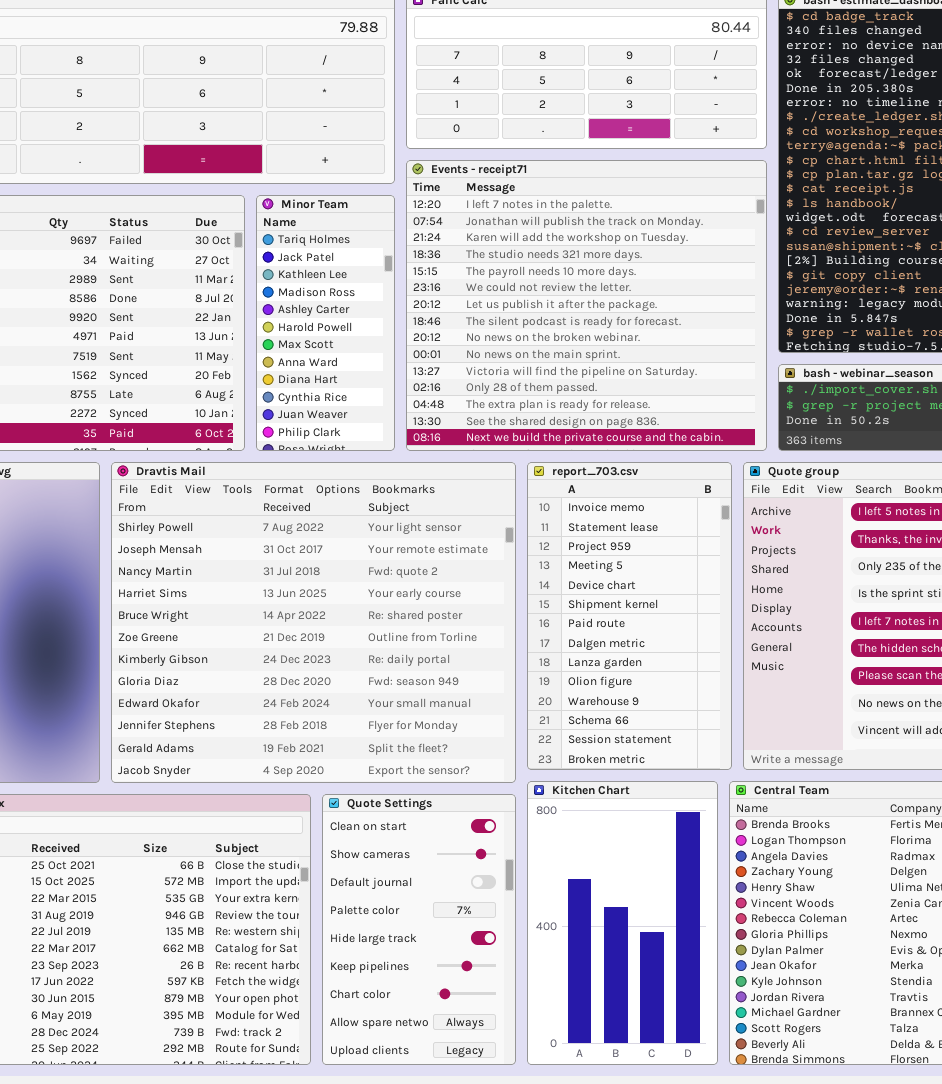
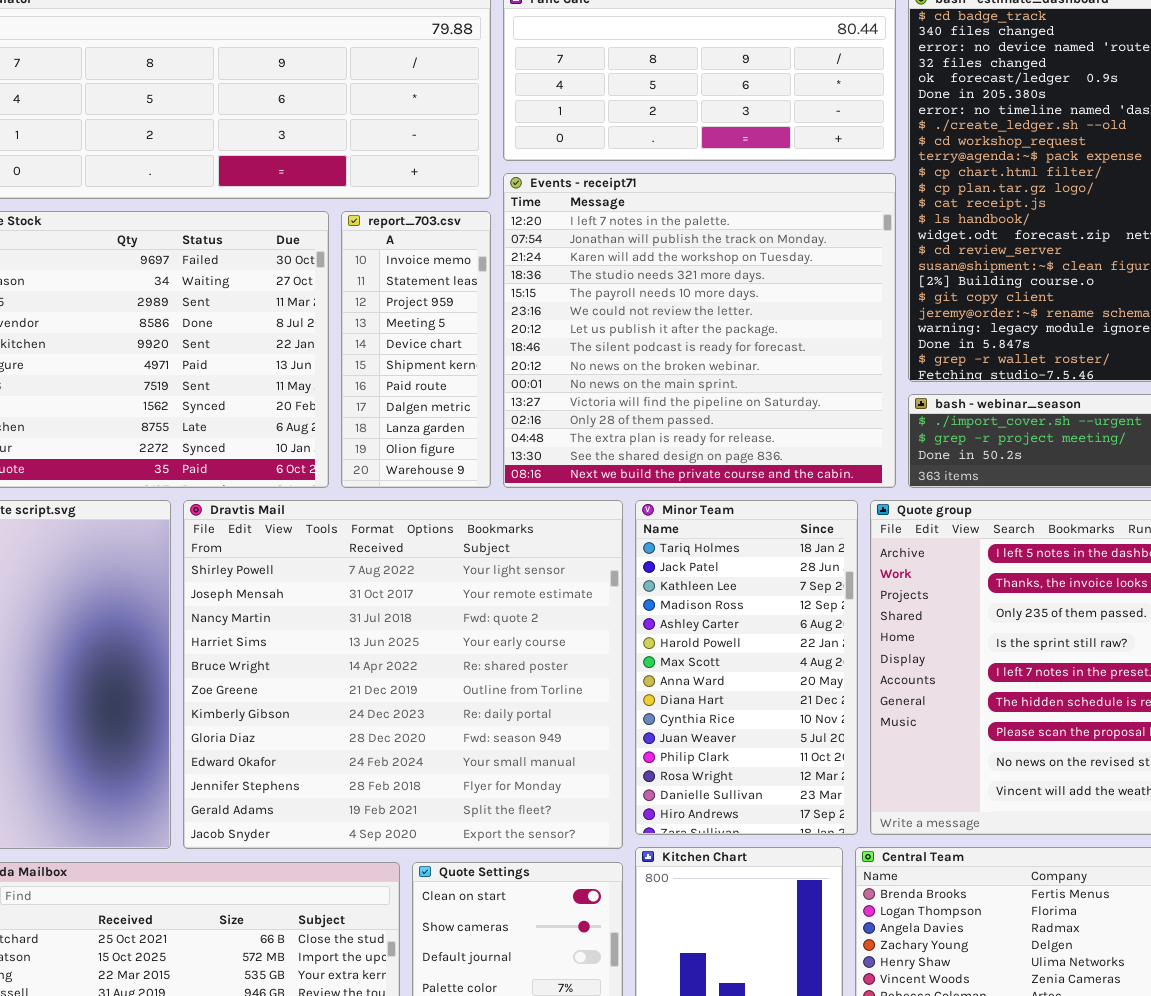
Minor Team: [256,195,395,451] -> [635,500,858,835], moved, resized
report_703.csv: [527,462,732,770] -> [341,211,491,488], moved, resized

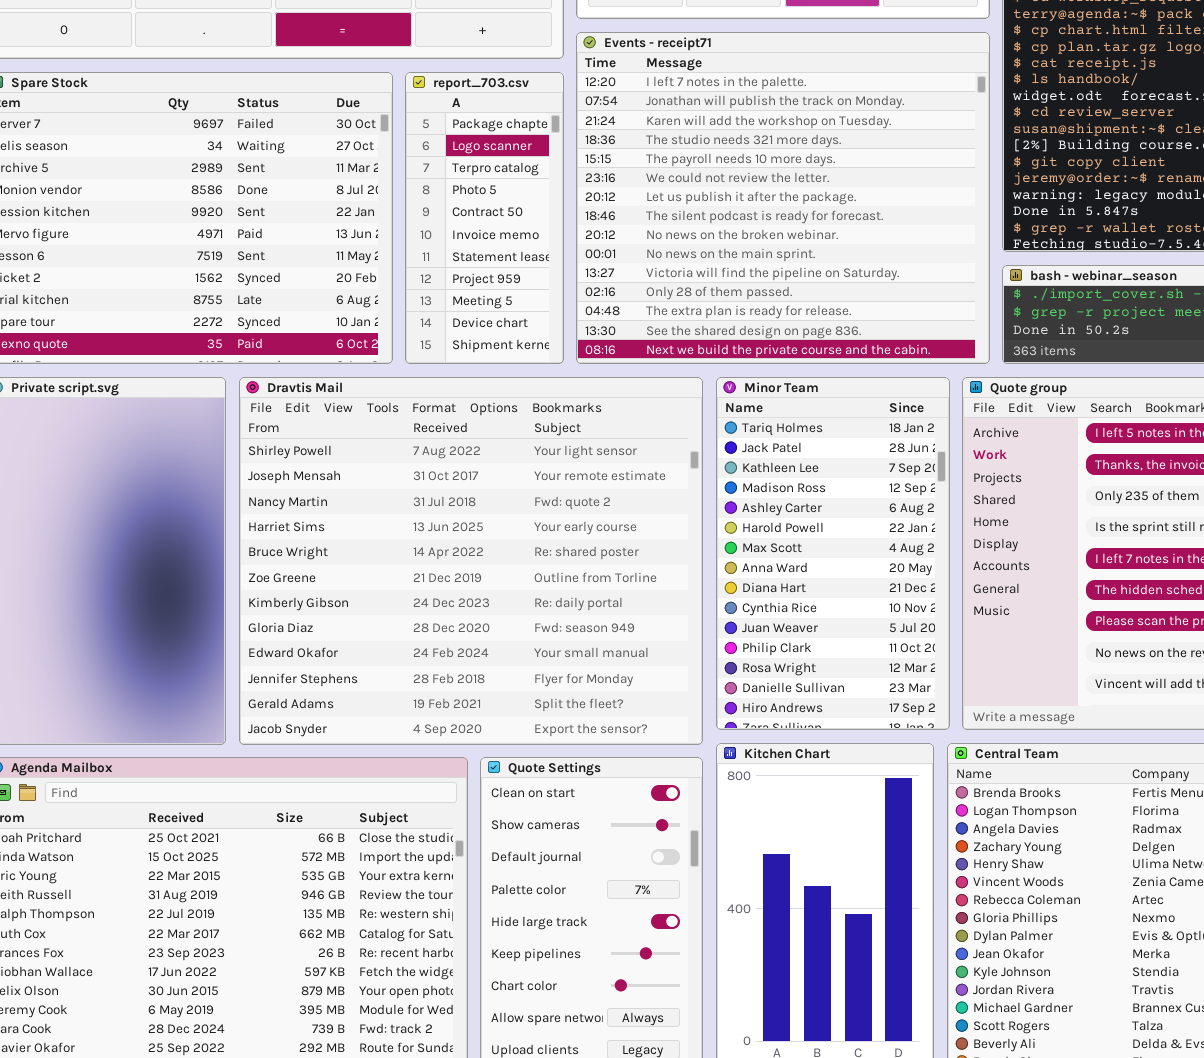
report_703.csv: [341,211,491,488] -> [405,72,564,364], scrolled up 5 rows

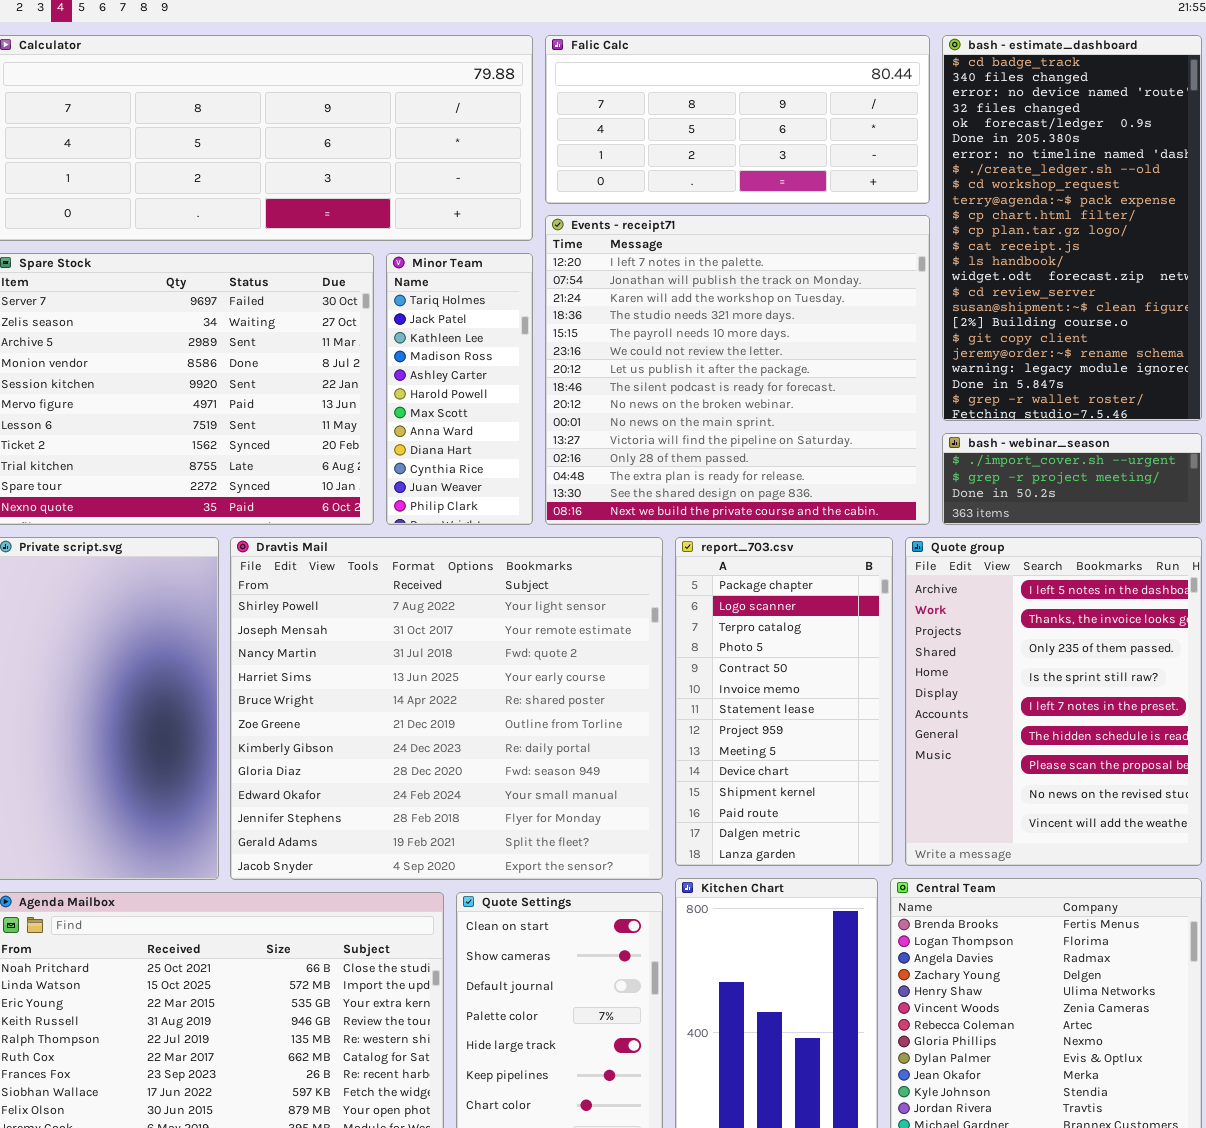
report_703.csv: [405,72,564,364] -> [675,537,893,866], moved, resized
Minor Team: [716,377,950,730] -> [386,253,533,525], moved, resized

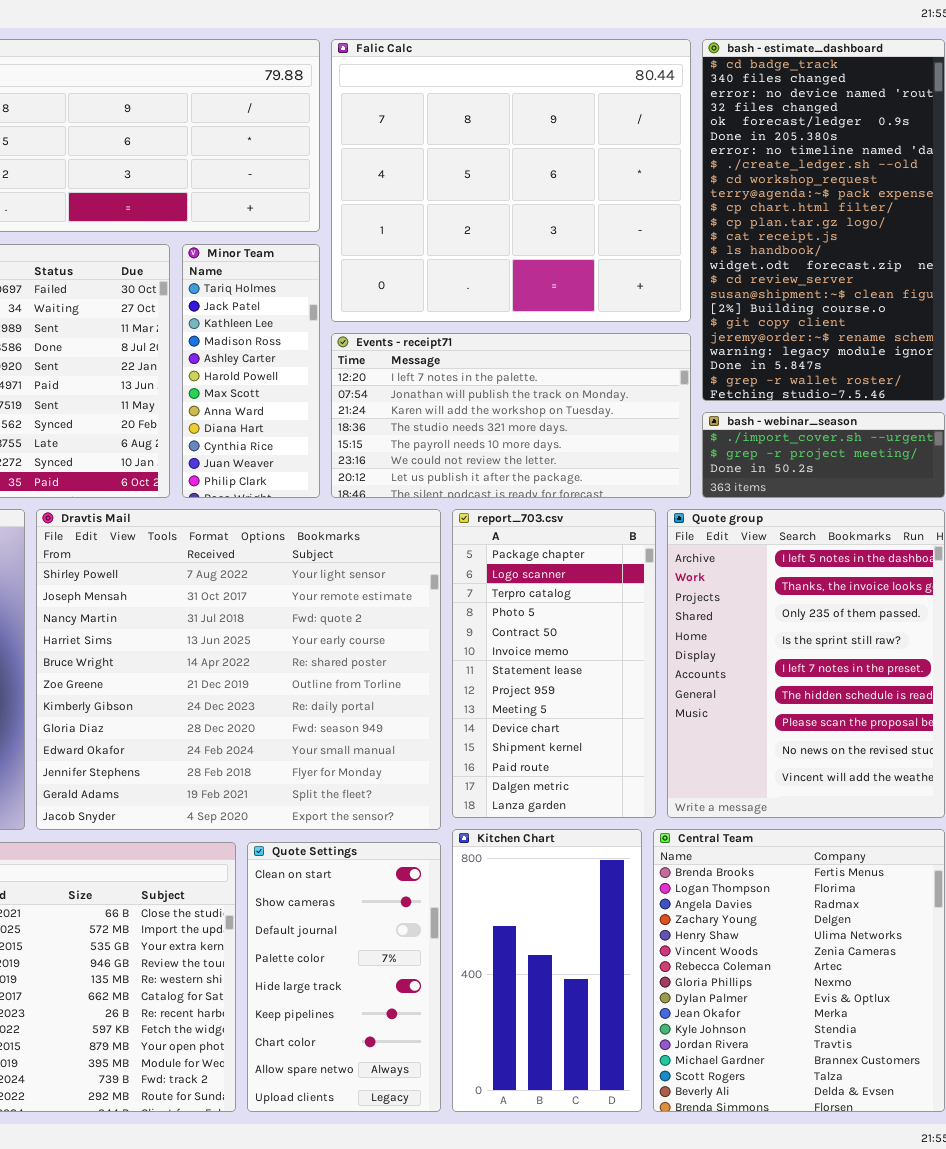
Falic Calc: [545,35,930,204] -> [331,39,691,322], resized
Events - receipt71: [545,215,930,525] -> [331,333,691,498], resized

